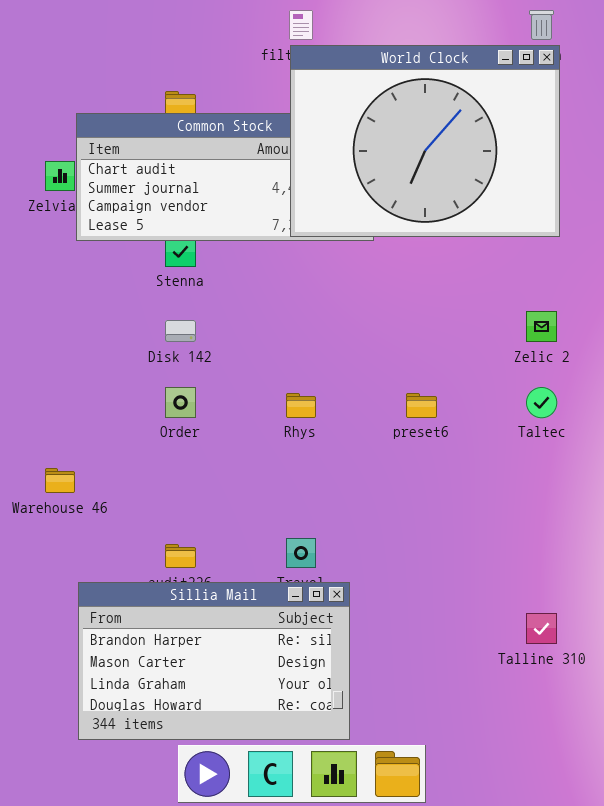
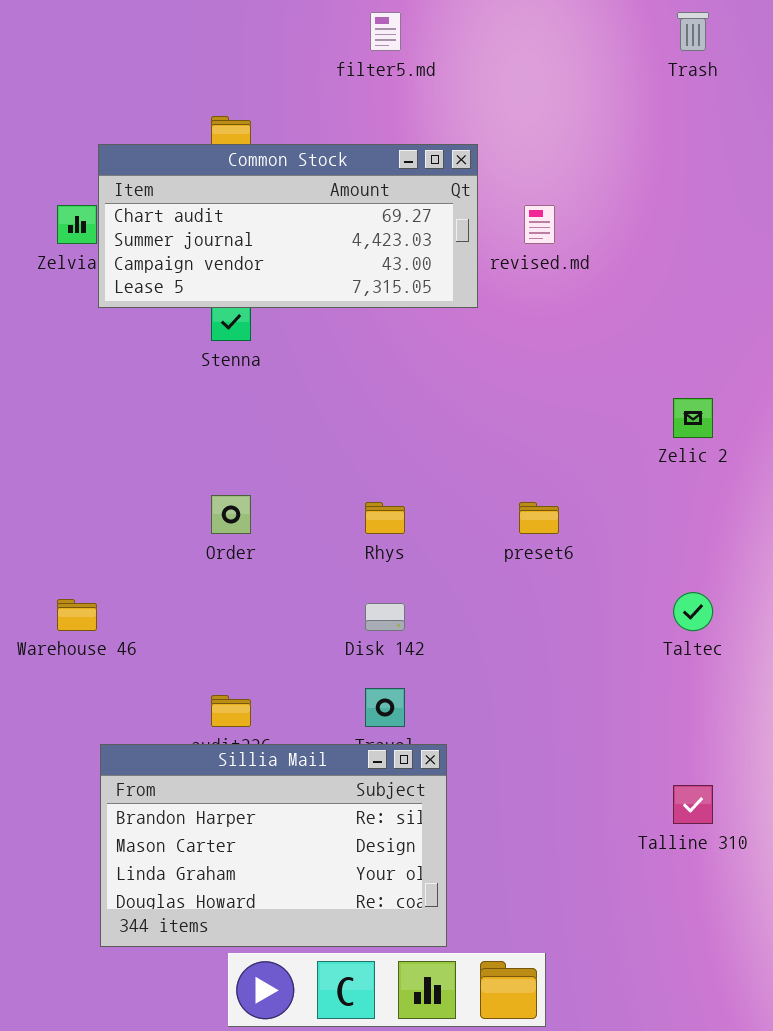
World Clock: [290,45,560,237] -> none, closed
Disk 142: [165,320,196,342] -> [365,603,405,631], moved
Taltec: [526,387,557,418] -> [673,592,713,631], moved

